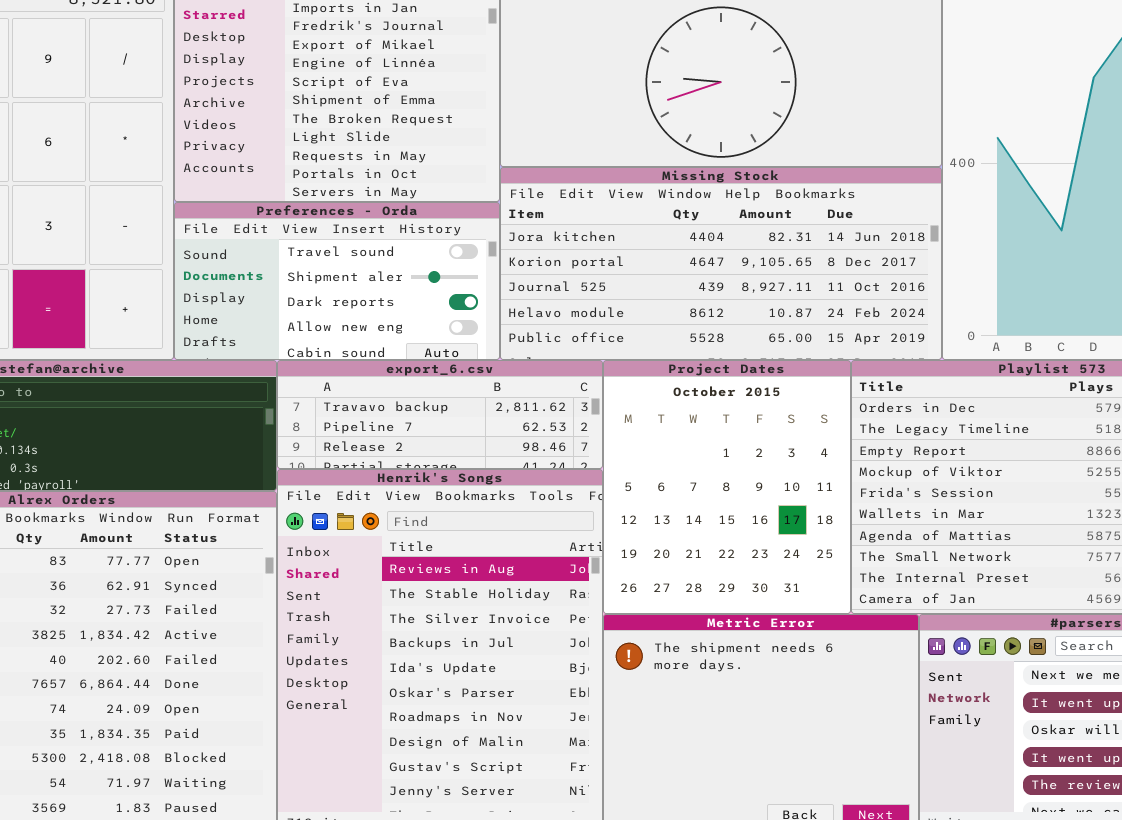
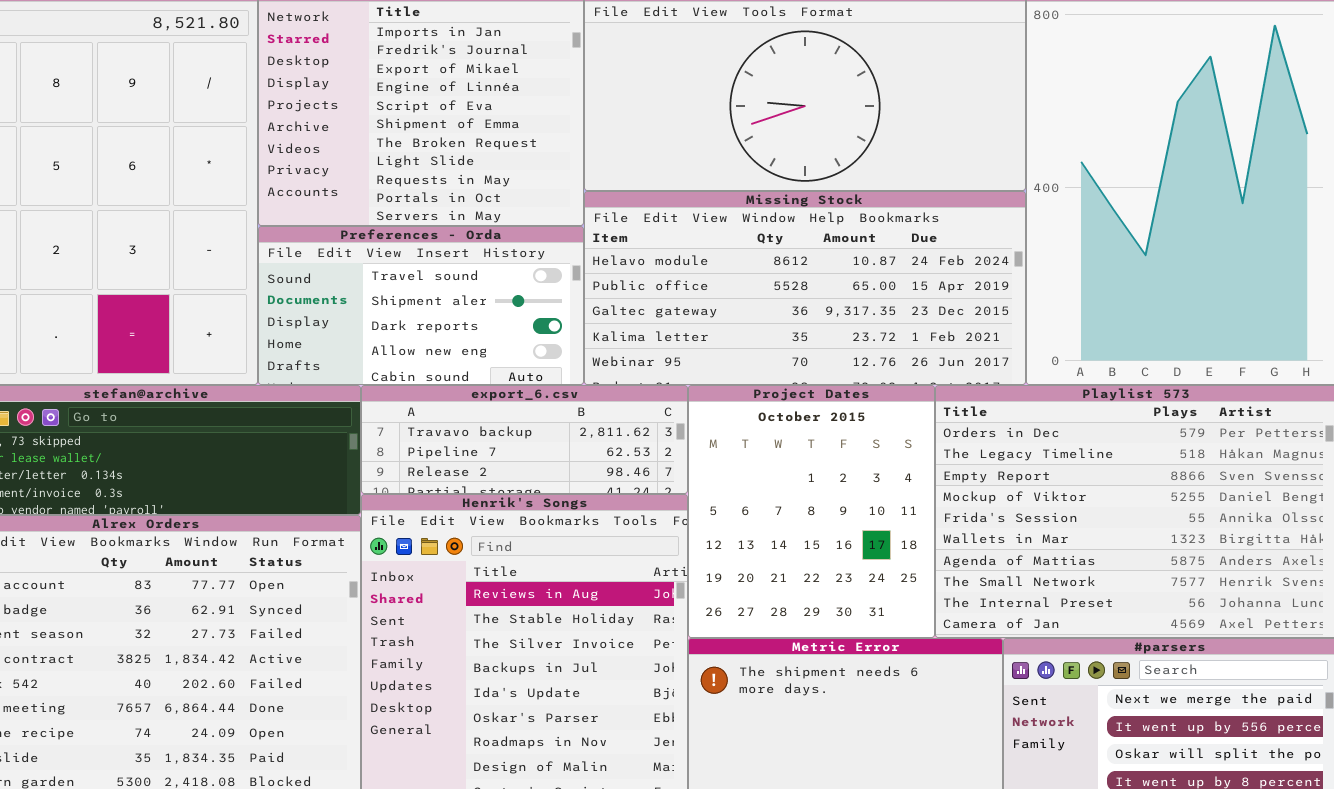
Missing Stock: [500,167,942,360] -> [584,191,1026,385], scrolled down 3 rows

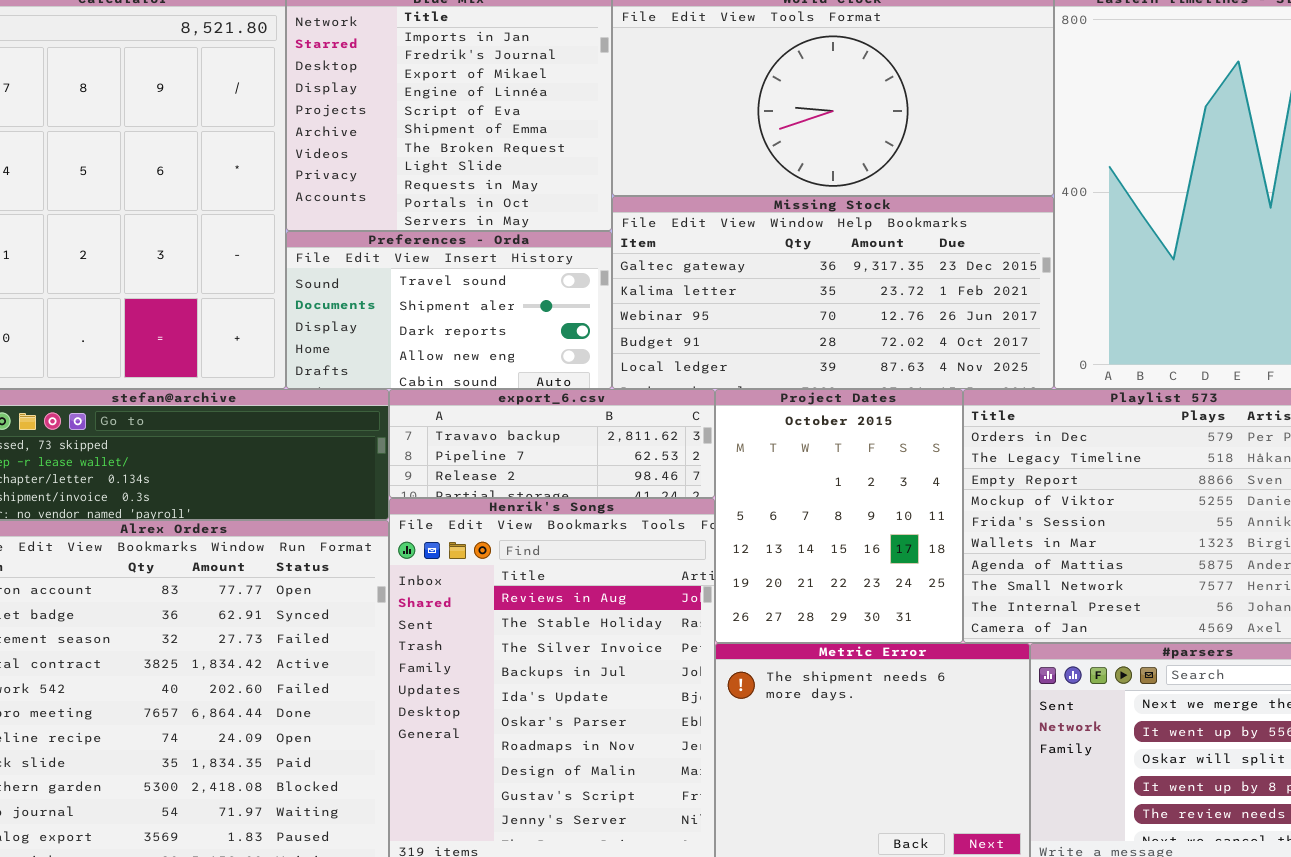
Missing Stock: [584,191,1026,385] -> [612,196,1054,389], scrolled down 2 rows

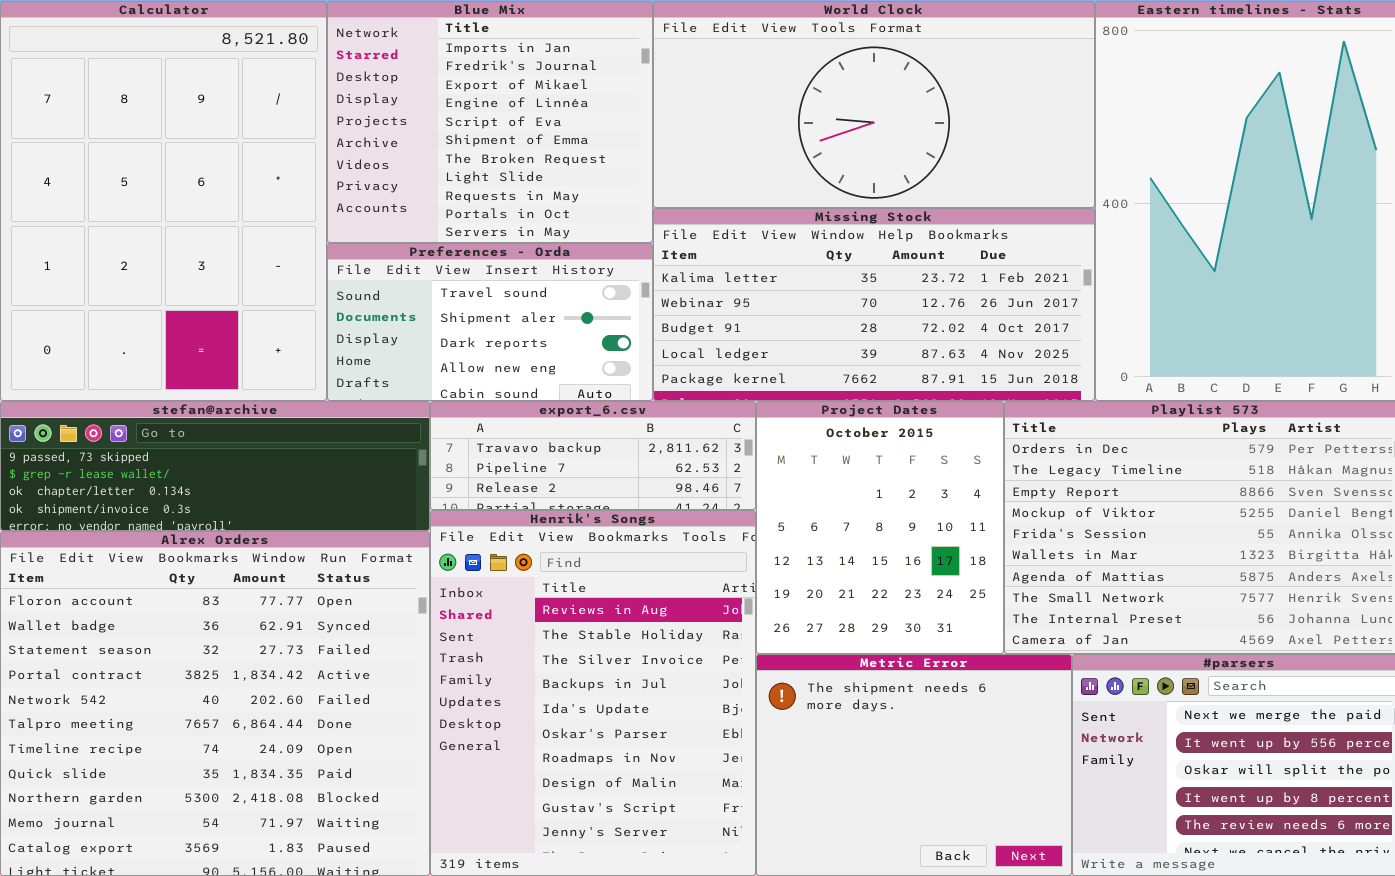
Missing Stock: [612,196,1054,389] -> [653,208,1095,401], scrolled down 1 row

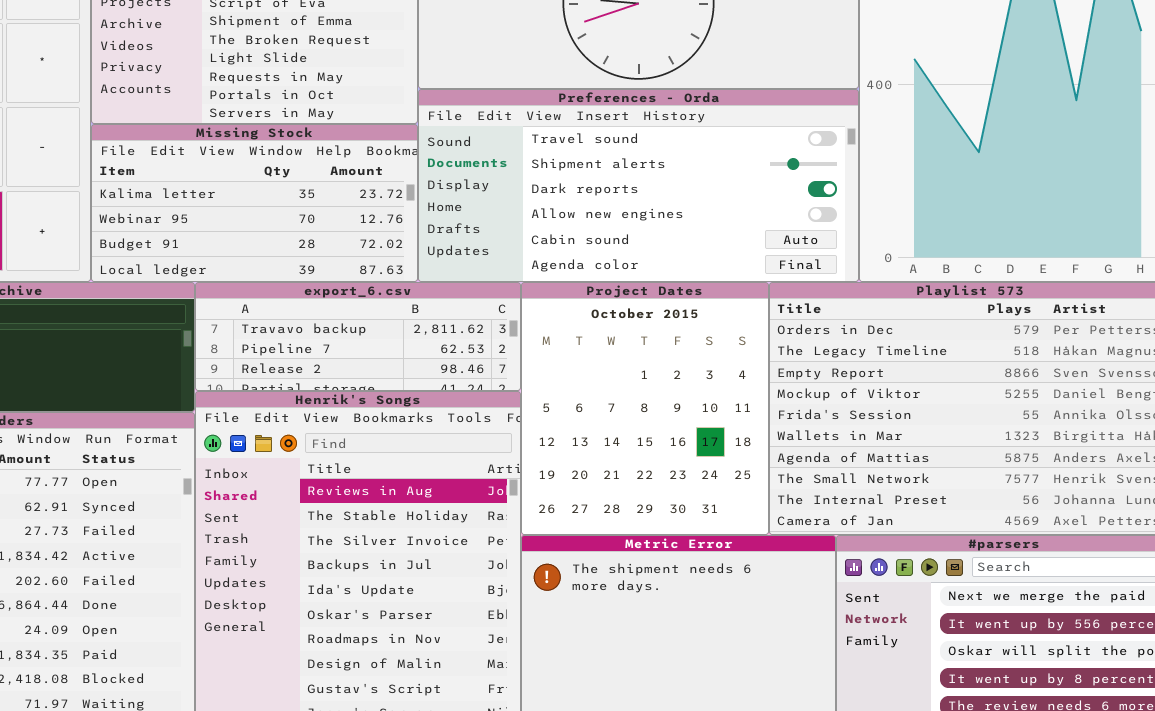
Missing Stock: [653,208,1095,401] -> [91,124,418,282], moved, resized
Preferences - Orda: [327,243,653,401] -> [418,89,859,282], moved, resized

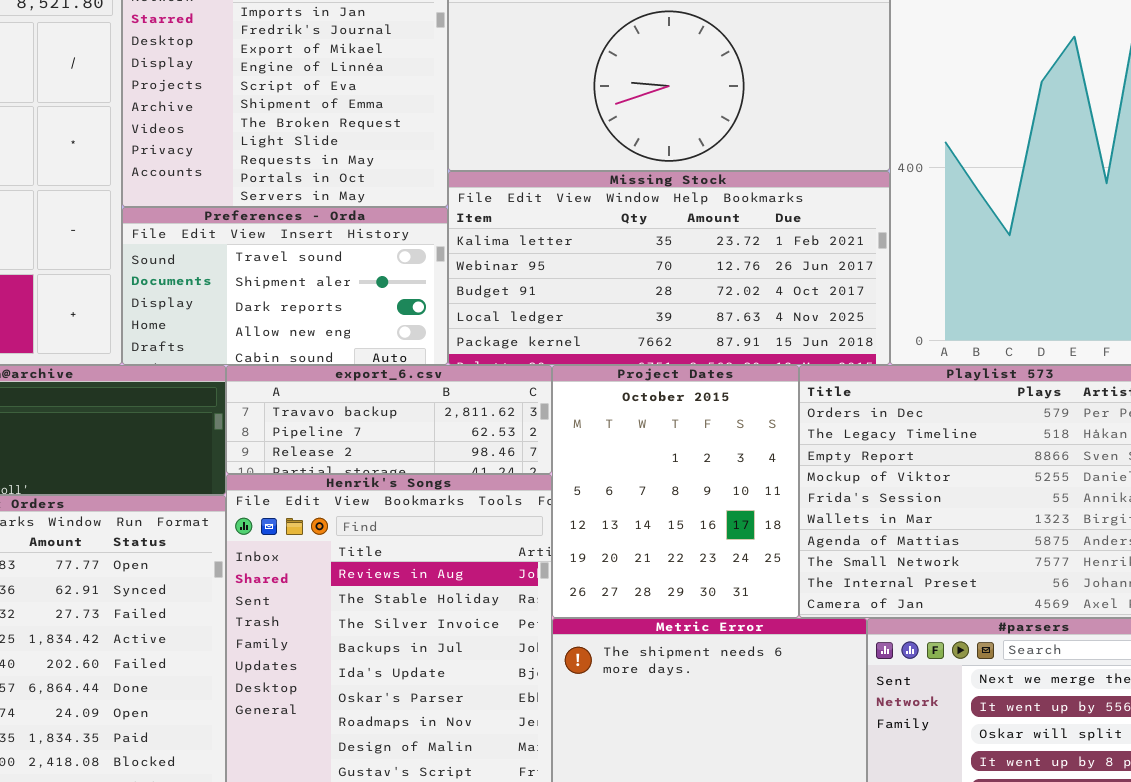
Preferences - Orda: [418,89,859,282] -> [122,207,448,365], moved, resized
Missing Stock: [91,124,418,282] -> [448,171,890,365], moved, resized

